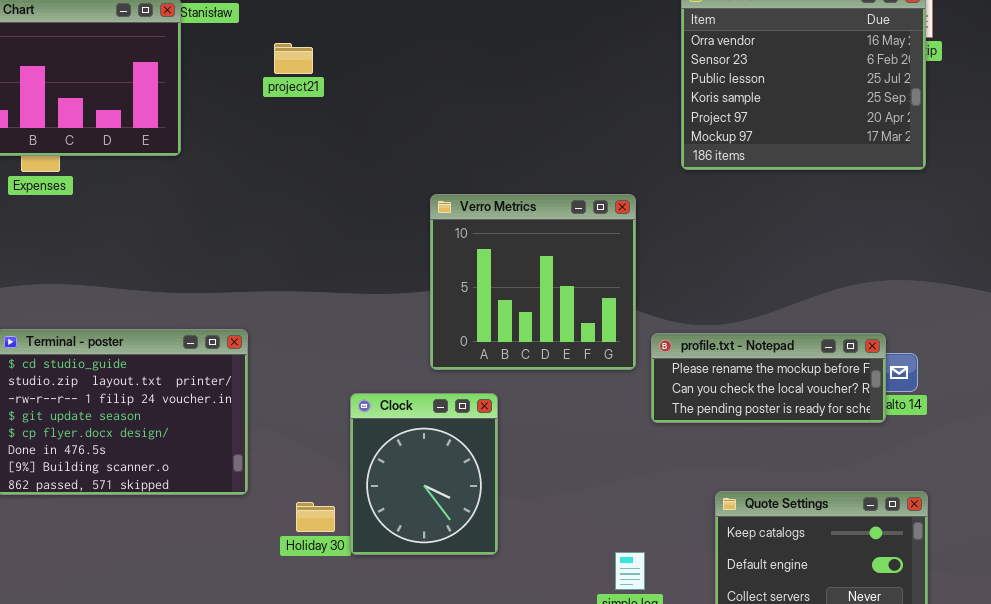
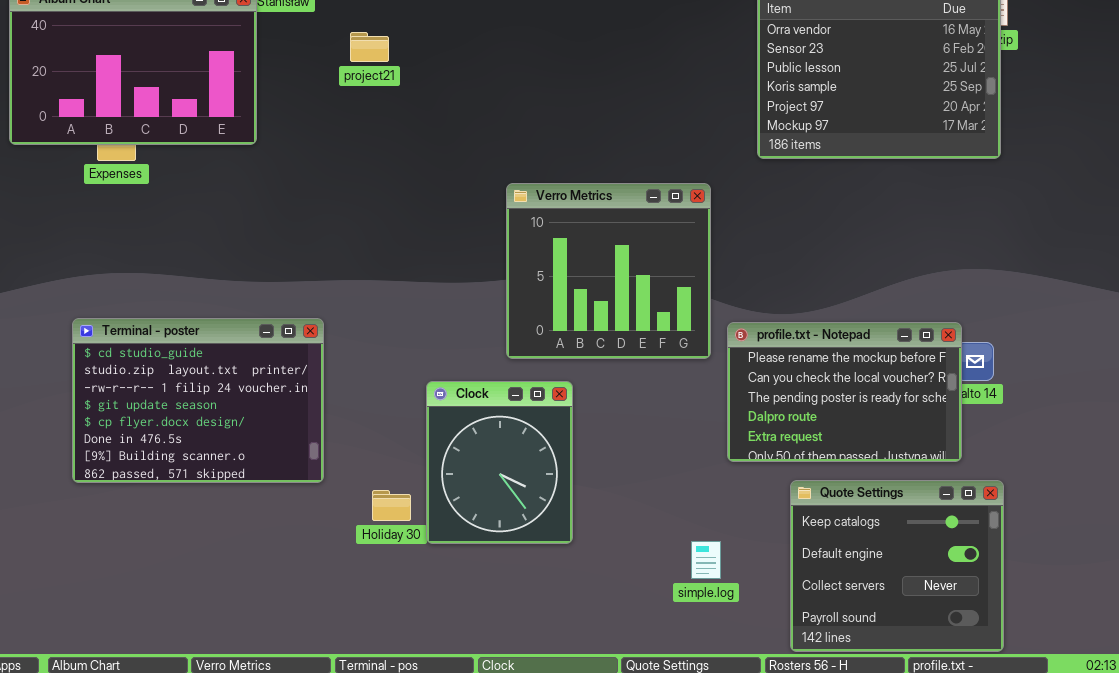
profile.txt - Notepad: [651,333,886,423] -> [727,322,962,462], resized

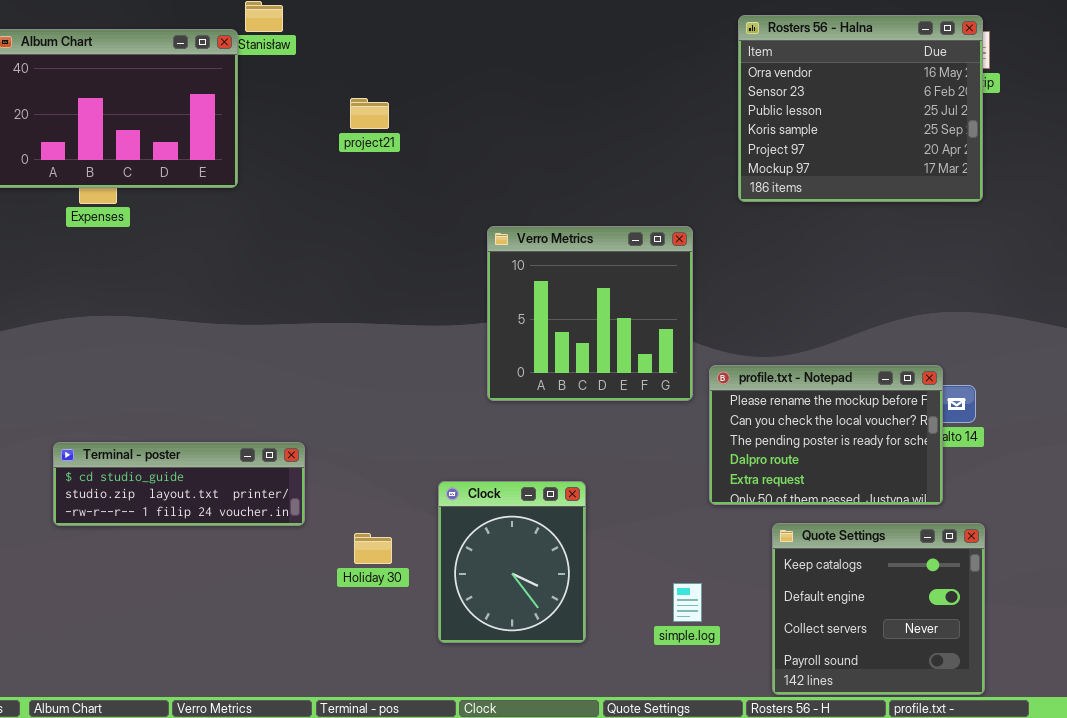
project21: [350,32,389,62] -> [350,98,389,129], moved
Terminal - poster: [72,318,324,483] -> [53,442,305,526], resized
Clock: [426,381,573,544] -> [438,481,586,643], moved

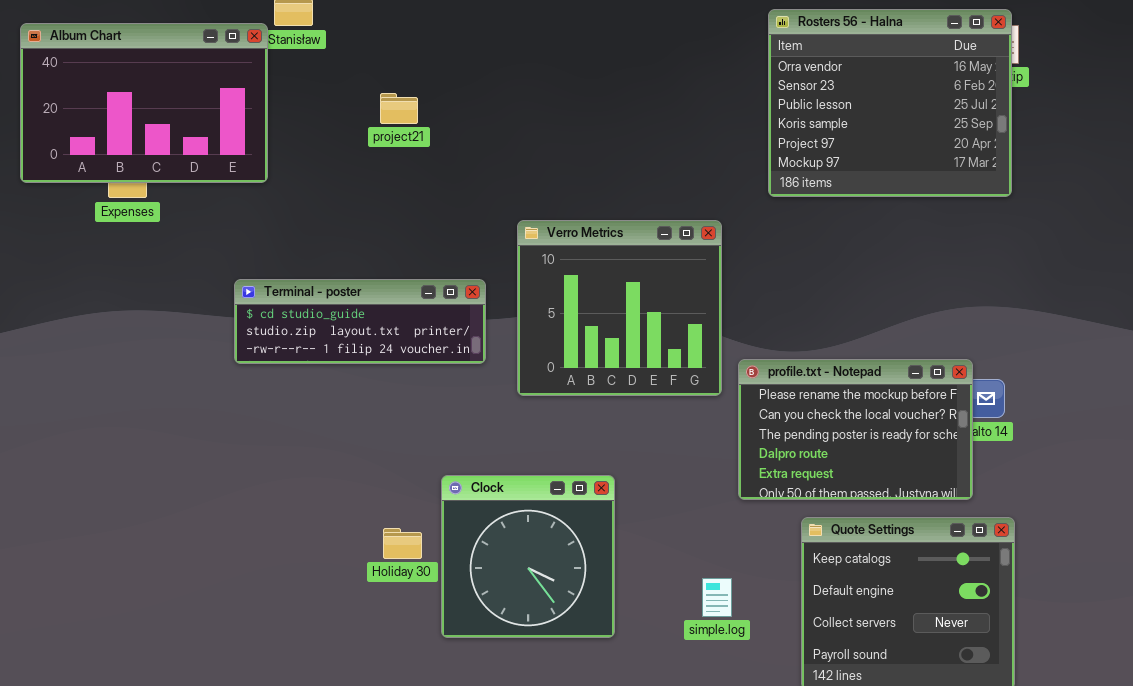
Terminal - poster: [53,442,305,526] -> [234,279,486,364], moved
Clock: [438,481,586,643] -> [441,475,615,638], resized

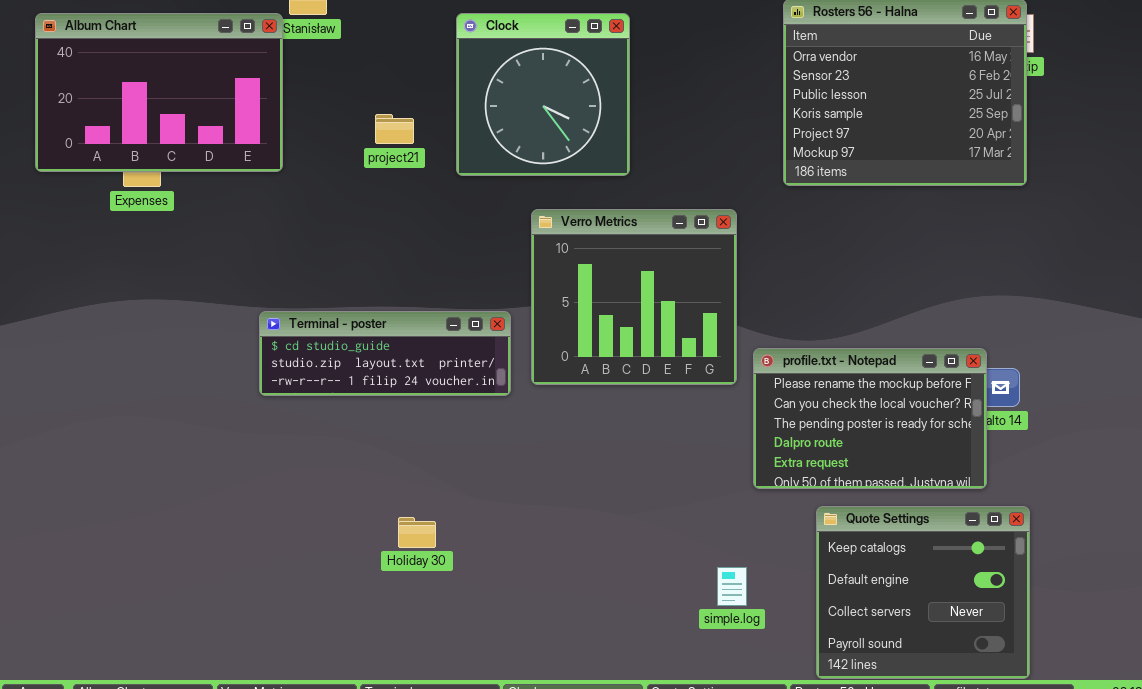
project21: [380,93,418,124] -> [375,114,414,144], moved
Terminal - poster: [234,279,486,364] -> [259,311,511,396], moved
Clock: [441,475,615,638] -> [456,13,630,176], moved

